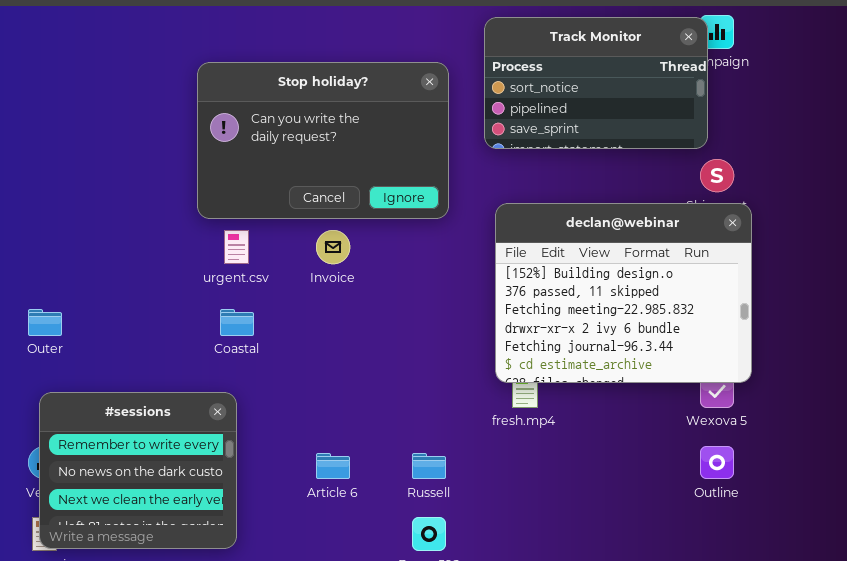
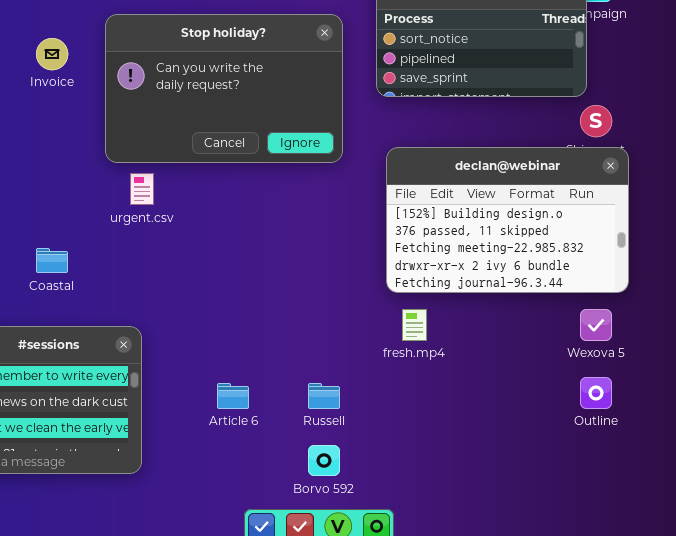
declan@webinar: [495,203,752,383] -> [386,147,629,293], resized
Invoice: [316,230,350,264] -> [36,38,68,70], moved
Coastal: [220,309,254,336] -> [36,248,68,273], moved

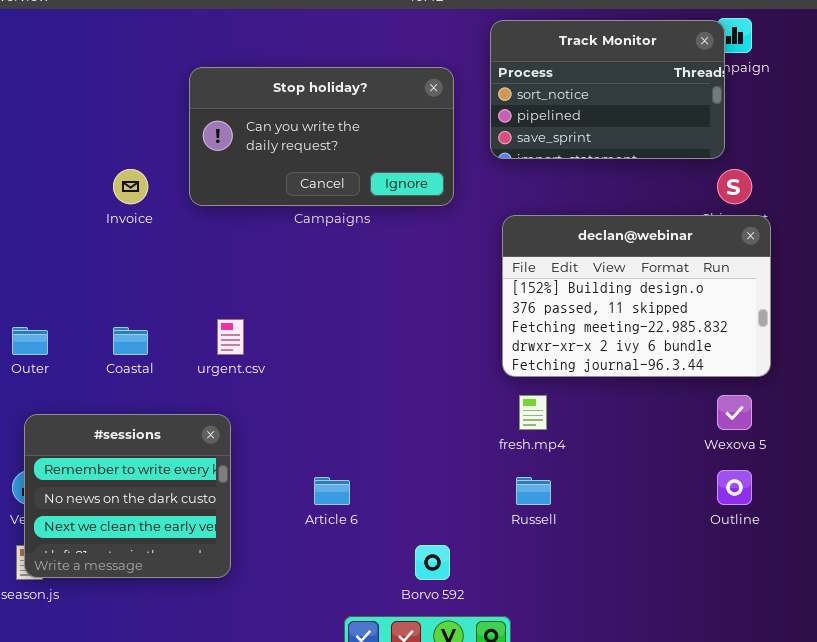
Stop holiday?: [105,14,343,163] -> [189,67,454,206], resized
Invoice: [36,38,68,70] -> [113,169,148,204], moved
urgent.csv: [130,173,154,205] -> [217,319,244,355], moved
Russell: [308,383,340,409] -> [516,477,551,505], moved

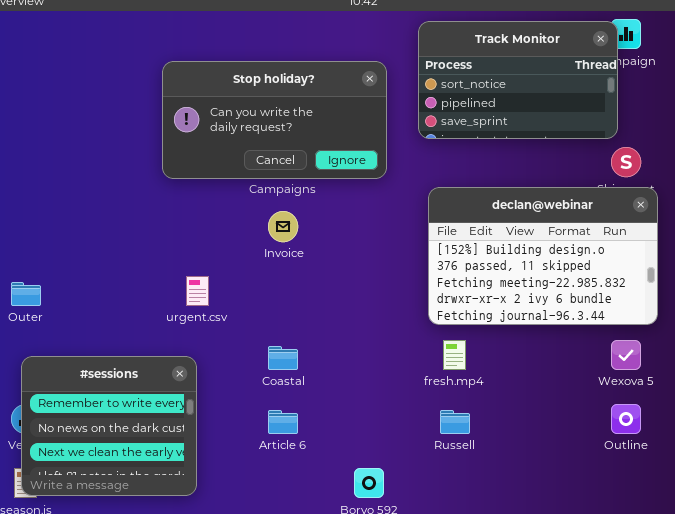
Invoice: [113,169,148,204] -> [268,211,298,242], moved
Coastal: [113,327,148,355] -> [268,346,298,370], moved

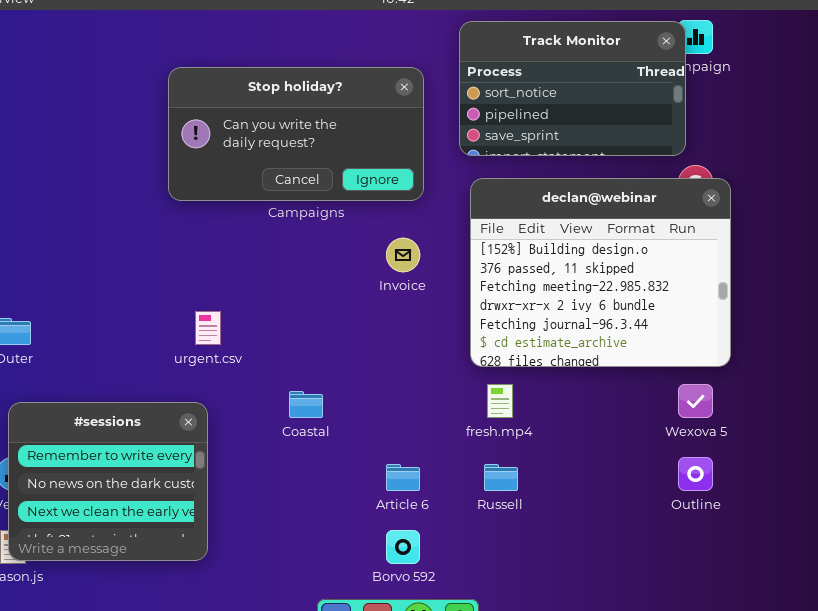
declan@webinar: [428,187,658,325] -> [470,178,731,367], resized
Invoice: [268,211,298,242] -> [386,238,420,272], moved
Article 6: [268,410,298,434] -> [386,464,420,491], moved

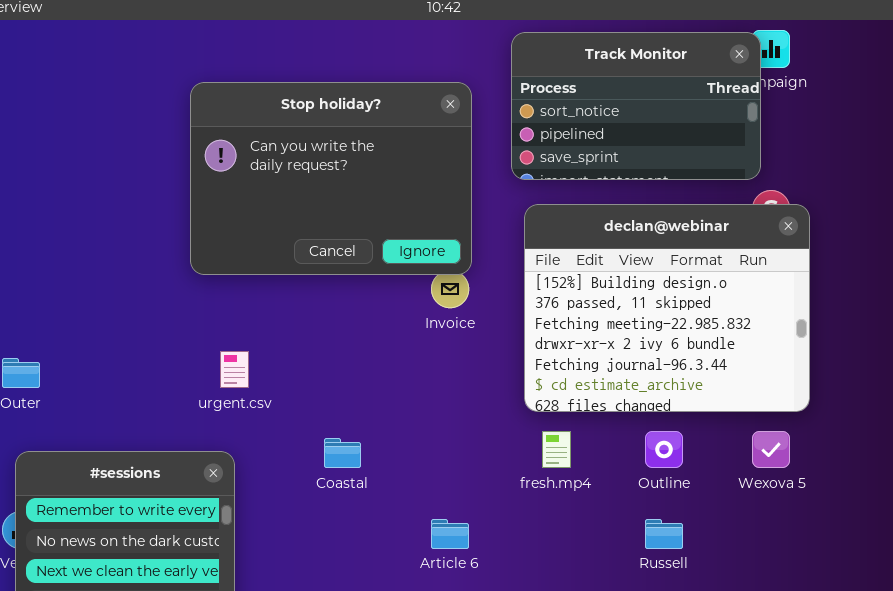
Stop holiday?: [168,67,424,201] -> [190,82,472,275], resized
Outline: [678,457,713,491] -> [645,431,683,468], moved
Russell: [484,464,518,491] -> [645,519,683,549], moved

